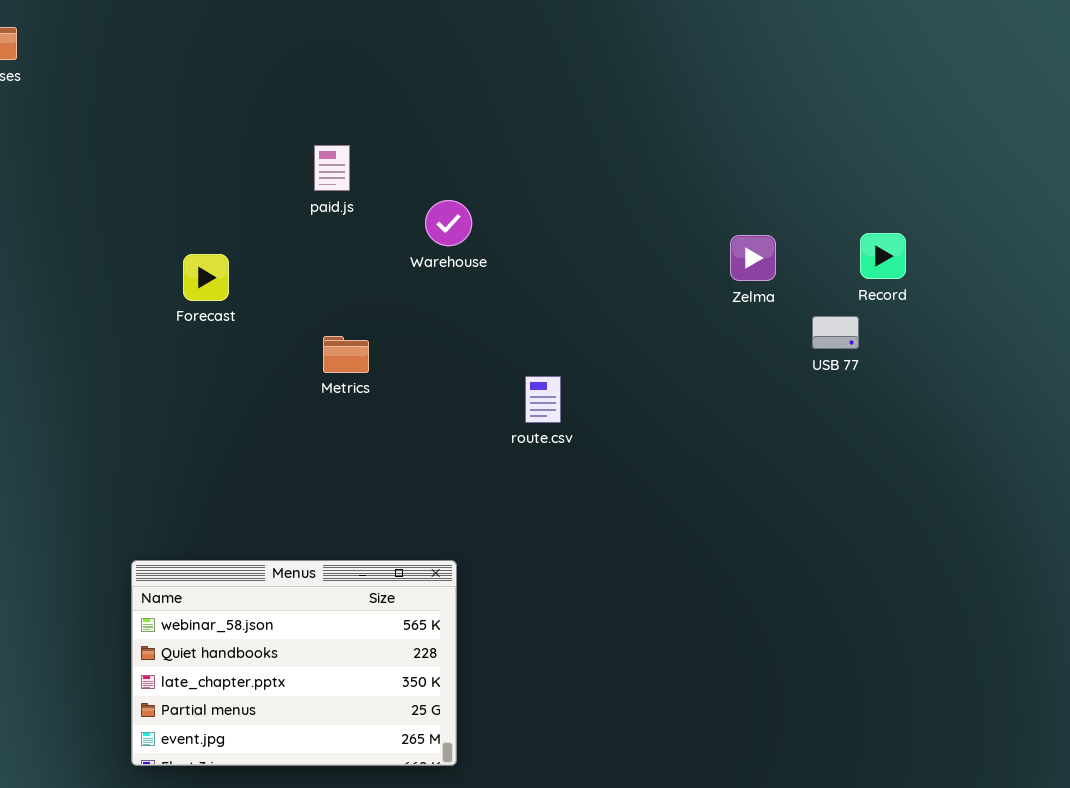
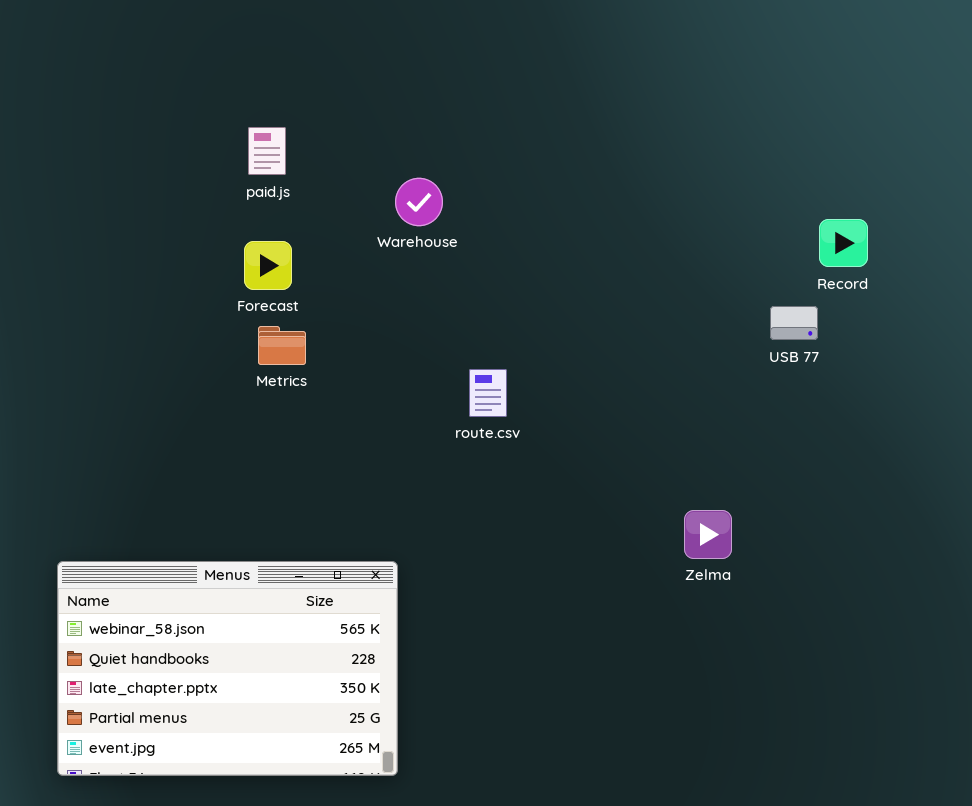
Warehouse: [425,200,472,246] -> [395,178,443,226], moved
Zelma: [730,235,776,281] -> [684,510,732,559], moved
Forecast: [183,254,229,301] -> [244,241,292,290], moved

